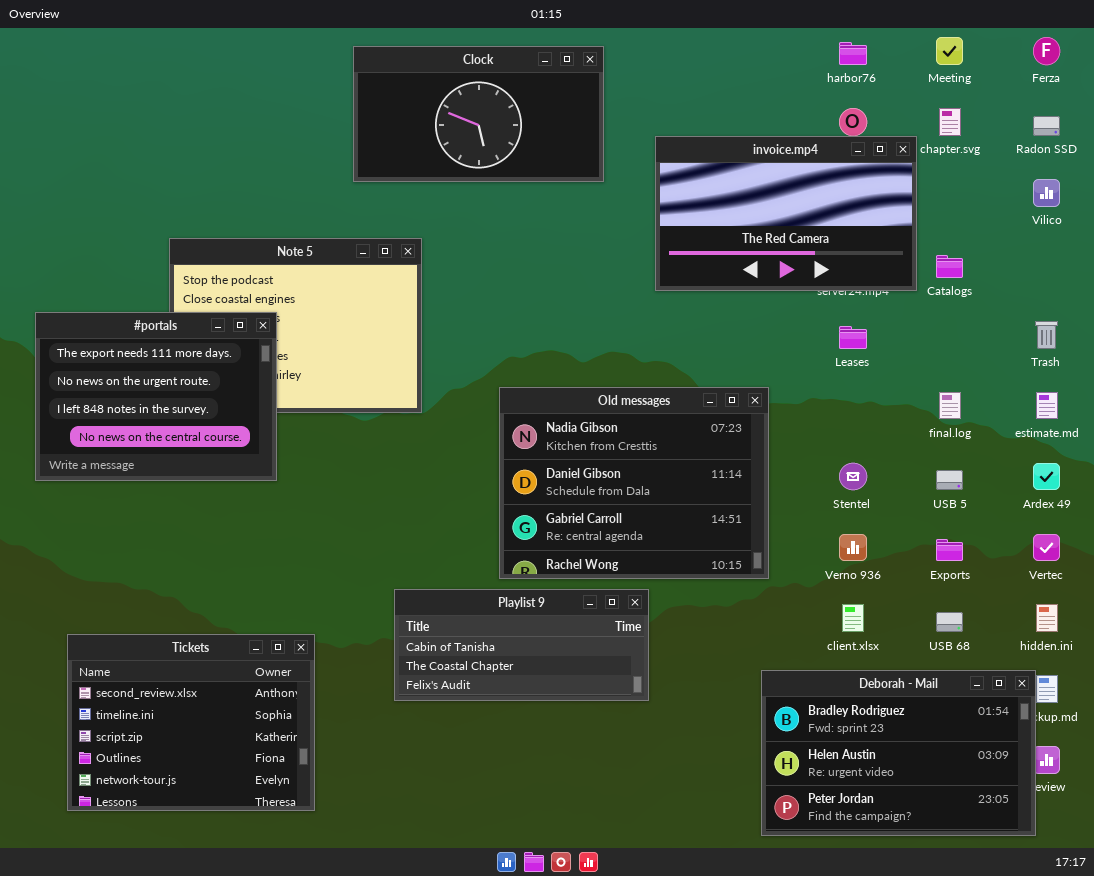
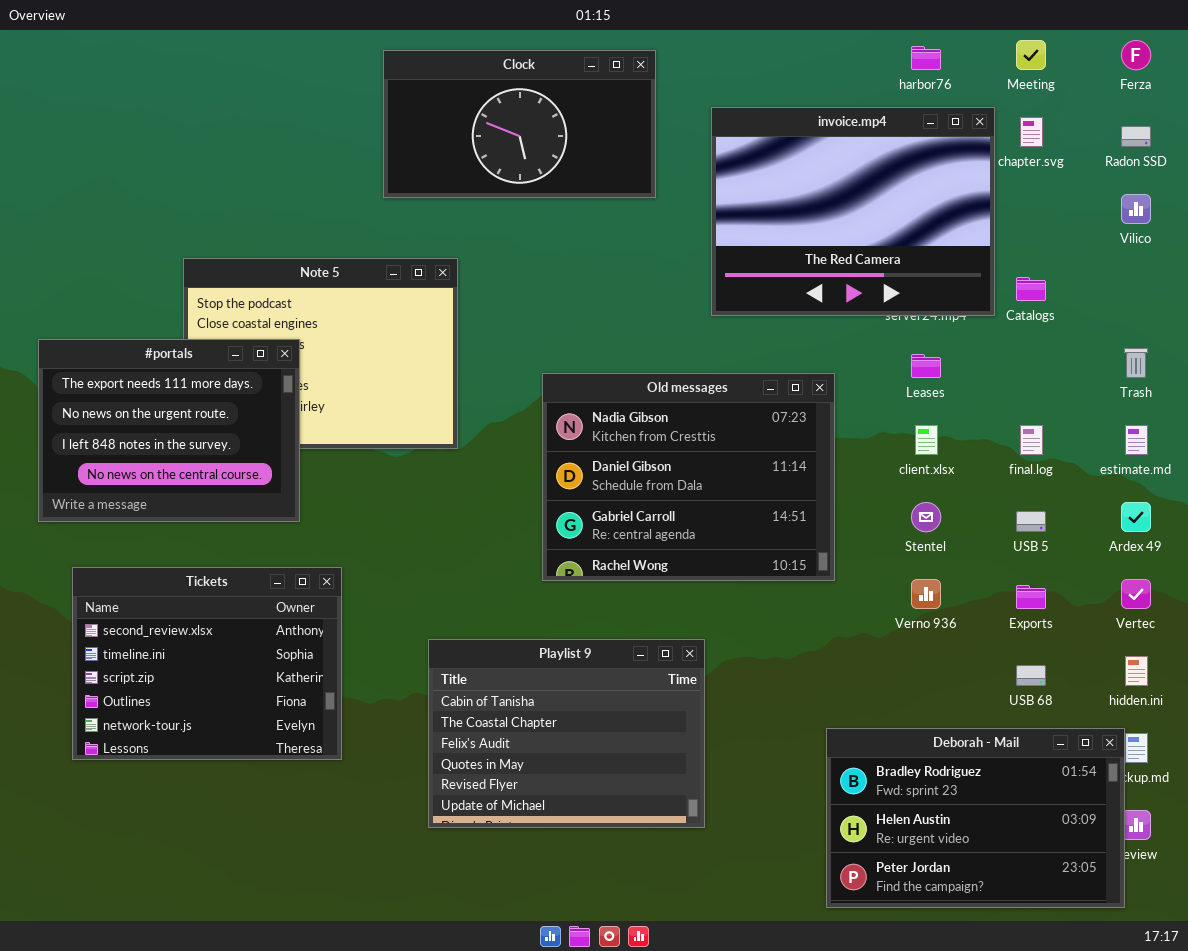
invoice.mp4: [655,136,917,291] -> [711,107,995,316], resized
Old messages: [499,387,769,579] -> [542,373,835,581], moved
Playlist 9: [394,589,649,701] -> [428,639,705,828], resized
client.xlsx: [842,604,864,632] -> [915,425,938,455], moved
Tickets: [67,634,315,811] -> [72,567,342,760], moved

